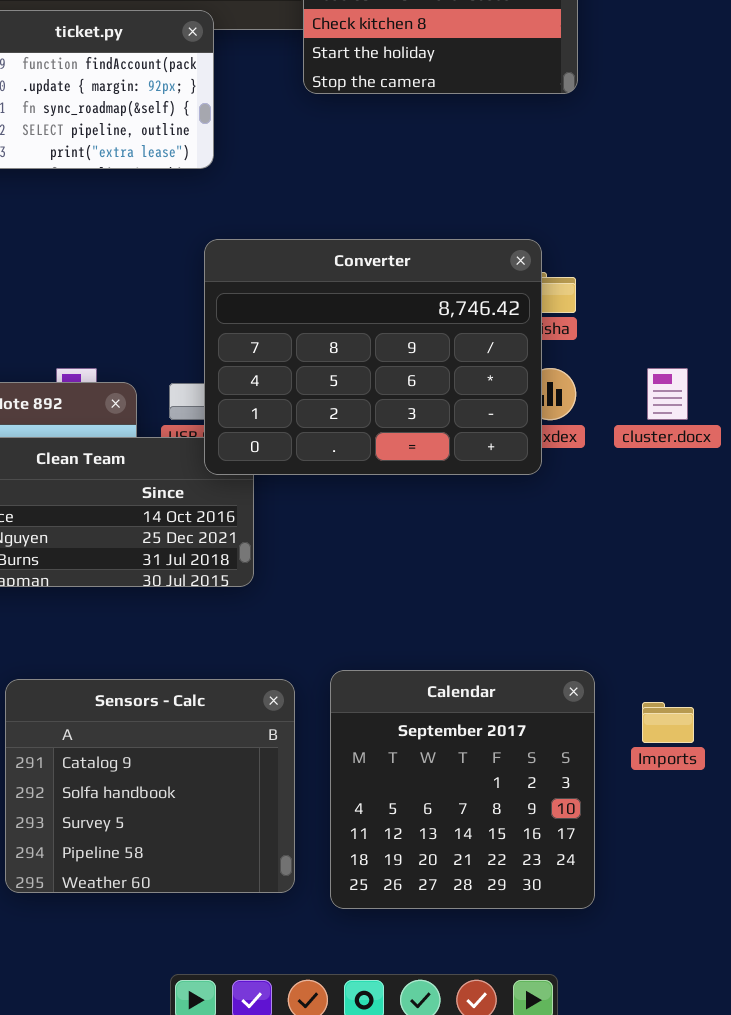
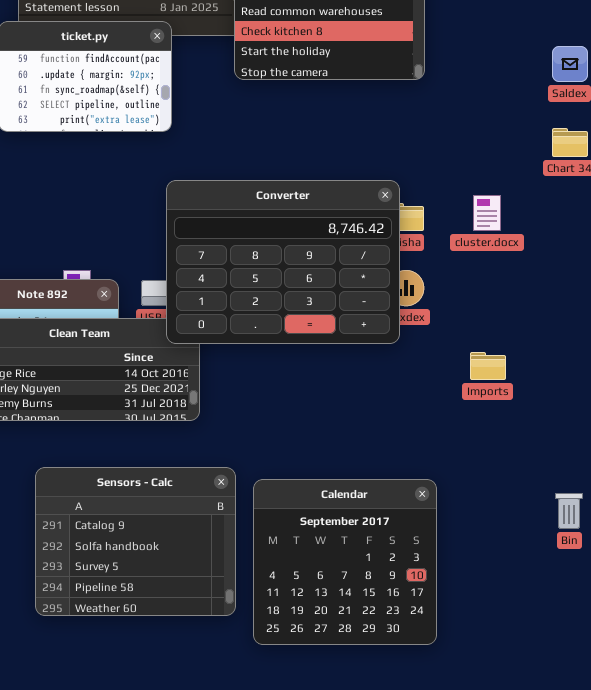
cluster.docx: [647,368,688,420] -> [473,195,501,231], moved
Sensors - Calc: [5,679,295,893] -> [35,467,236,616], moved
Imports: [642,702,694,743] -> [470,352,506,380], moved

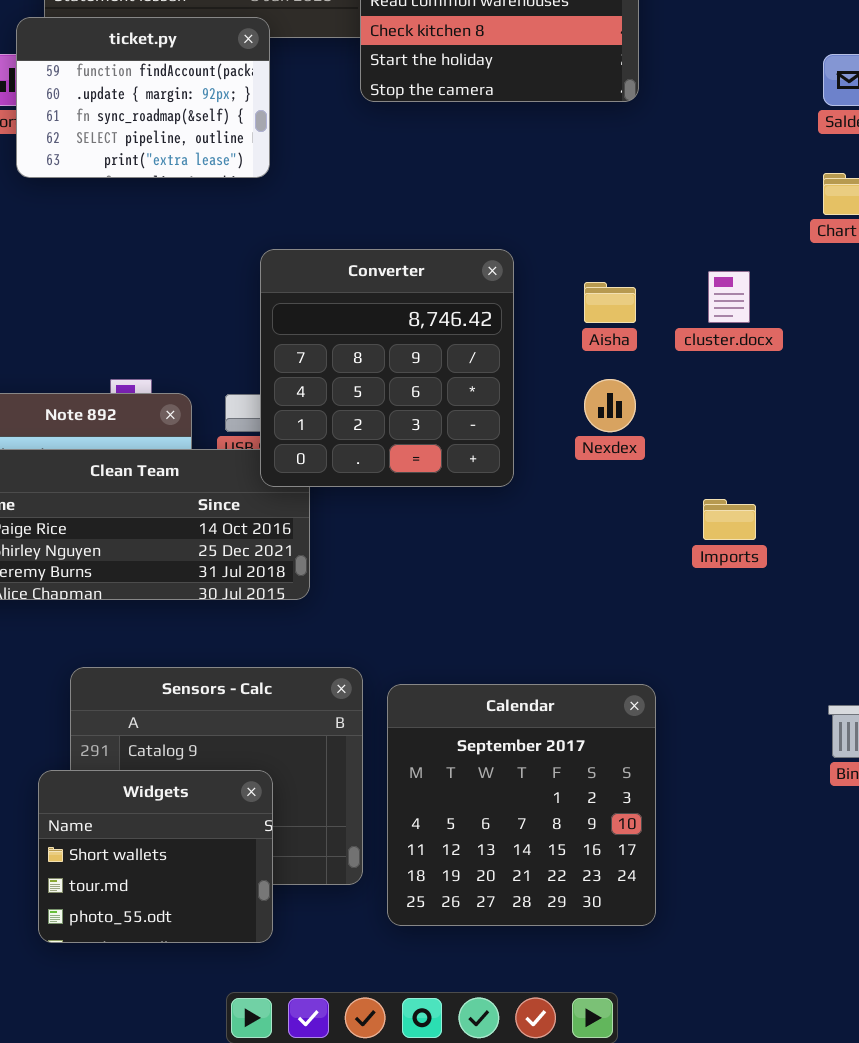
Converter: [166,180,400,344] -> [260,249,514,487], resized
Widgets: none -> [38,770,273,943], opened

